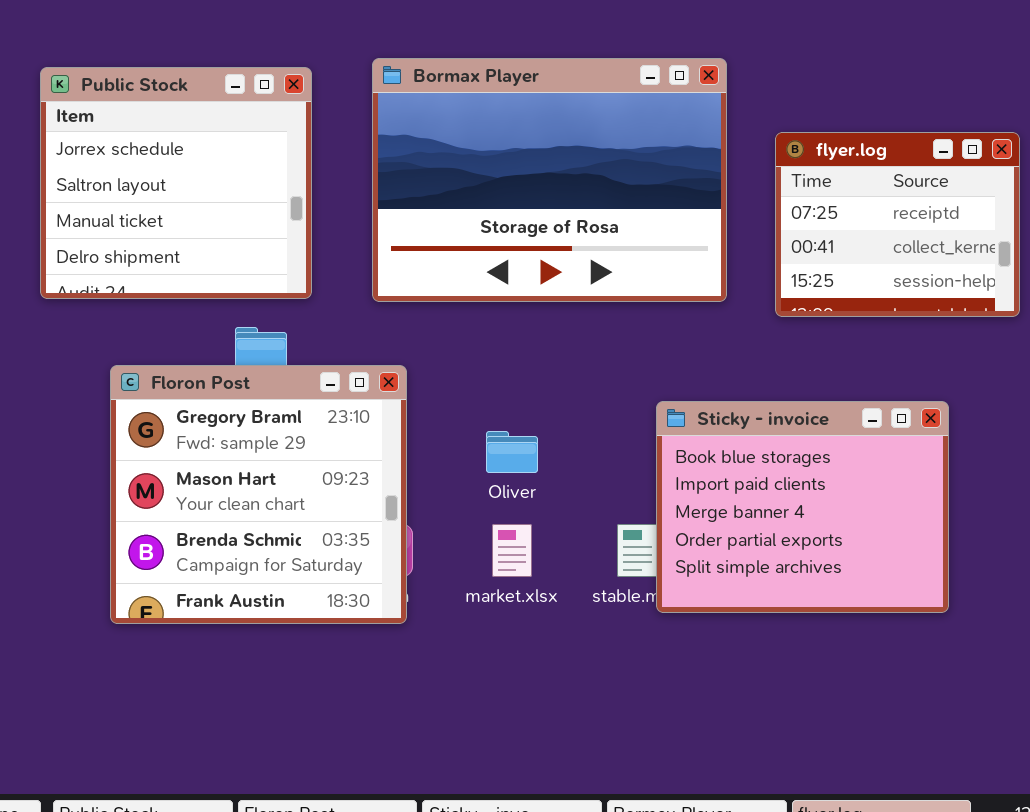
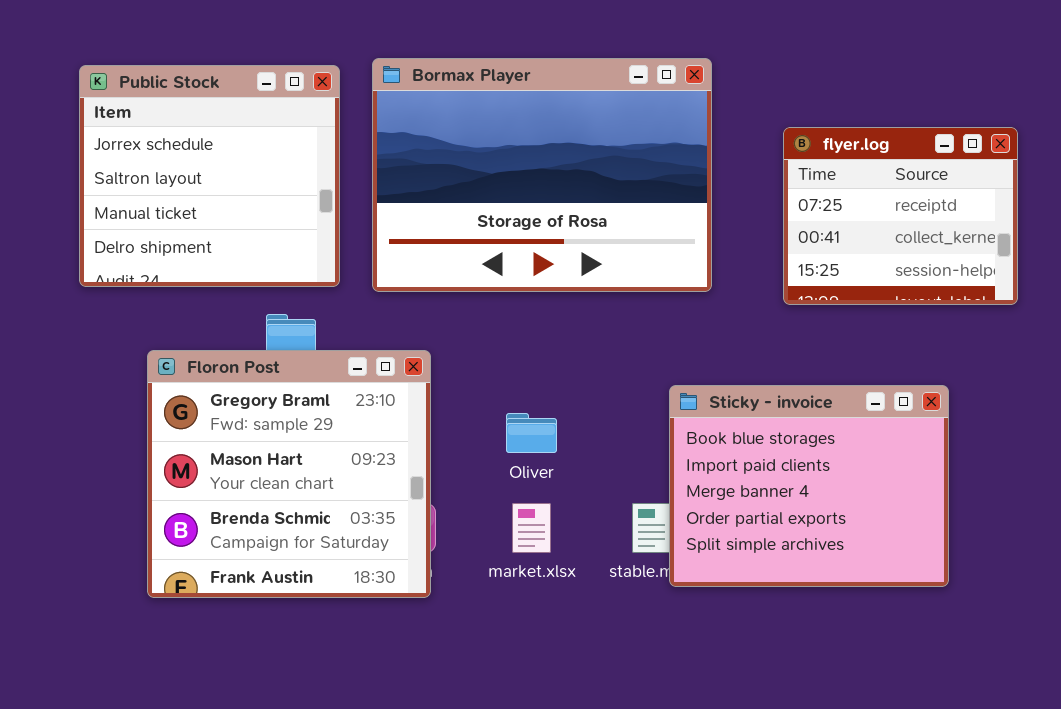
Bormax Player: [372,58,727,302] -> [372,58,712,292], moved

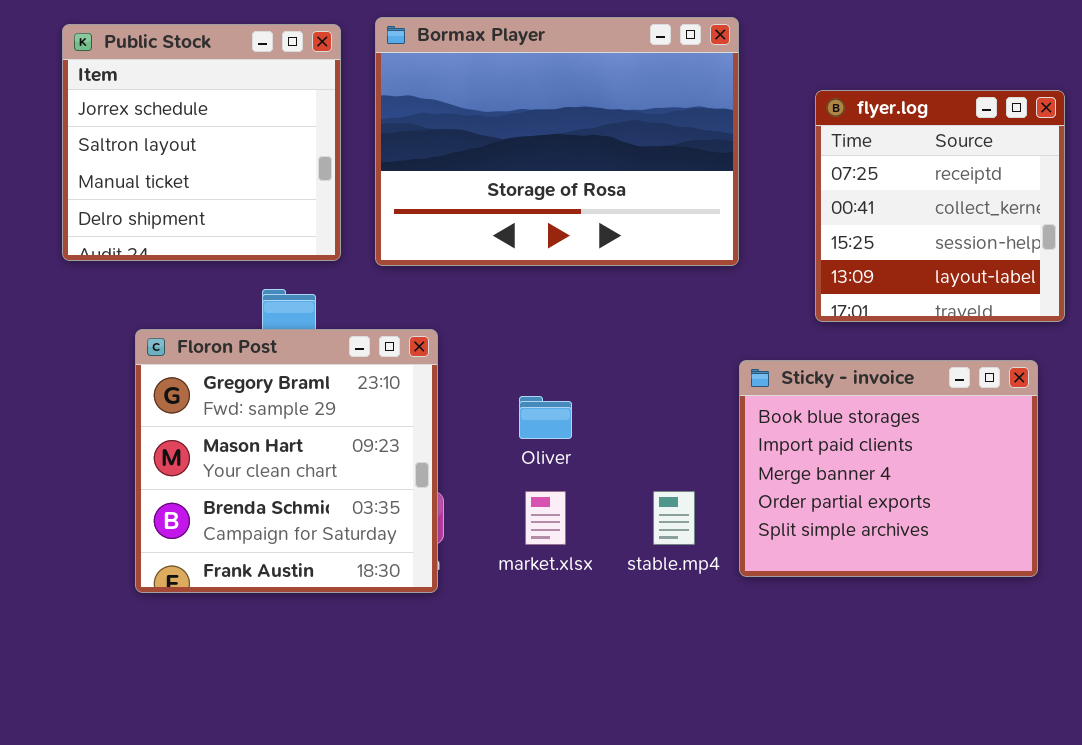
flyer.log: [783,127,1018,305] -> [815,90,1065,322], resized
Sticky - invoice: [669,385,949,587] -> [739,360,1038,577], moved

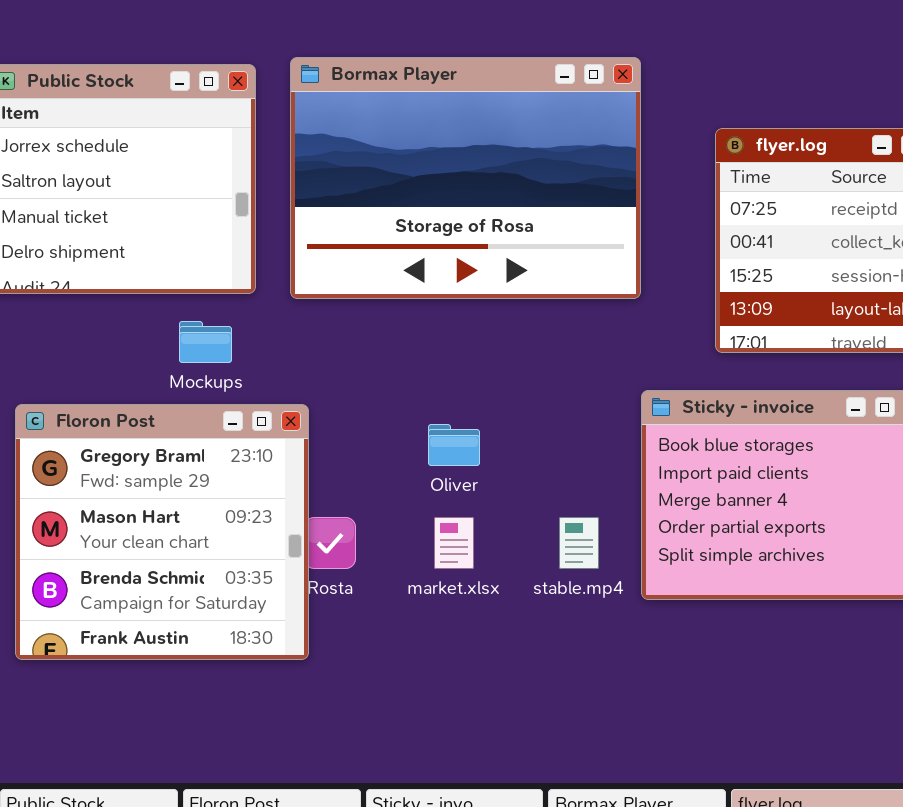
Floron Post: [135,329,438,593] -> [15,404,309,660], moved

